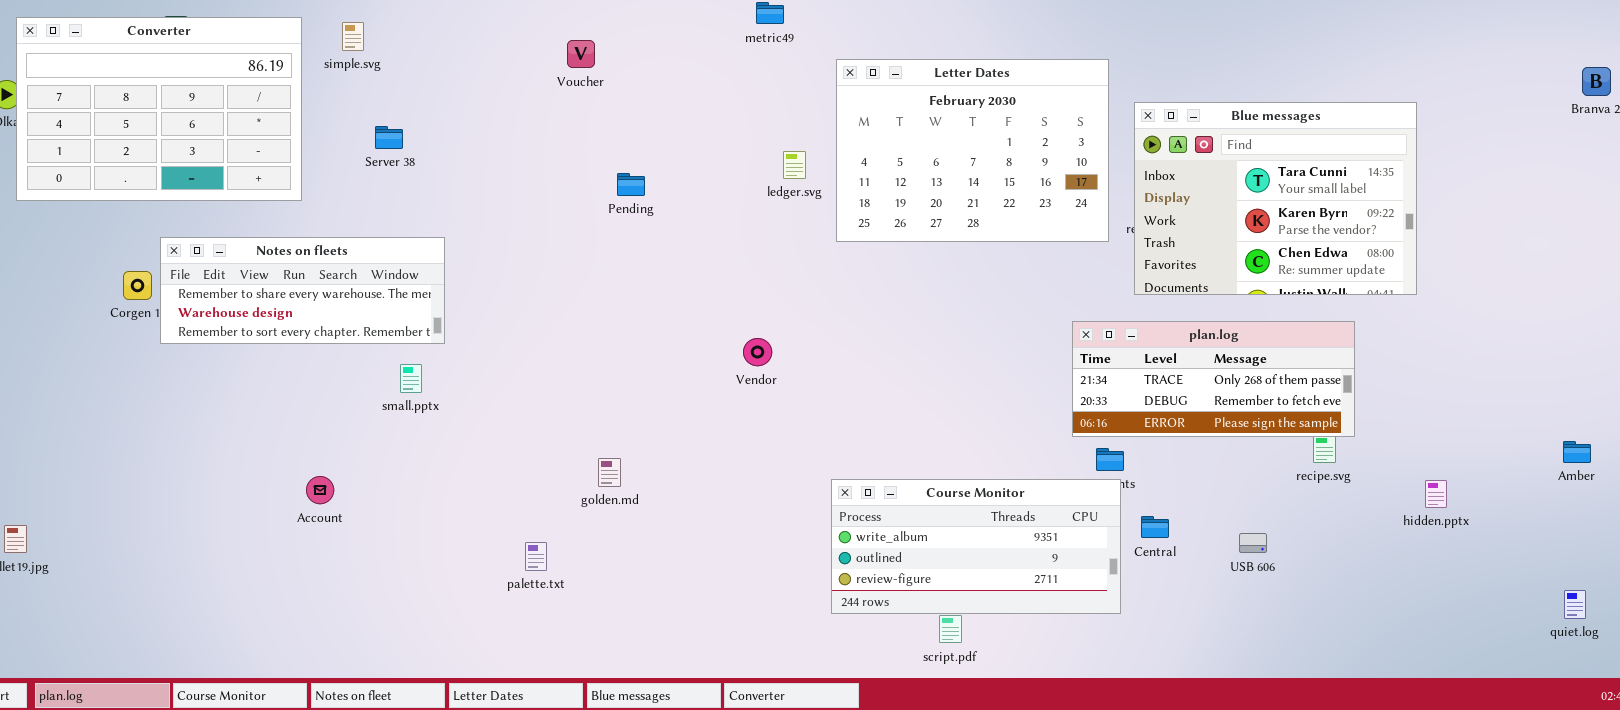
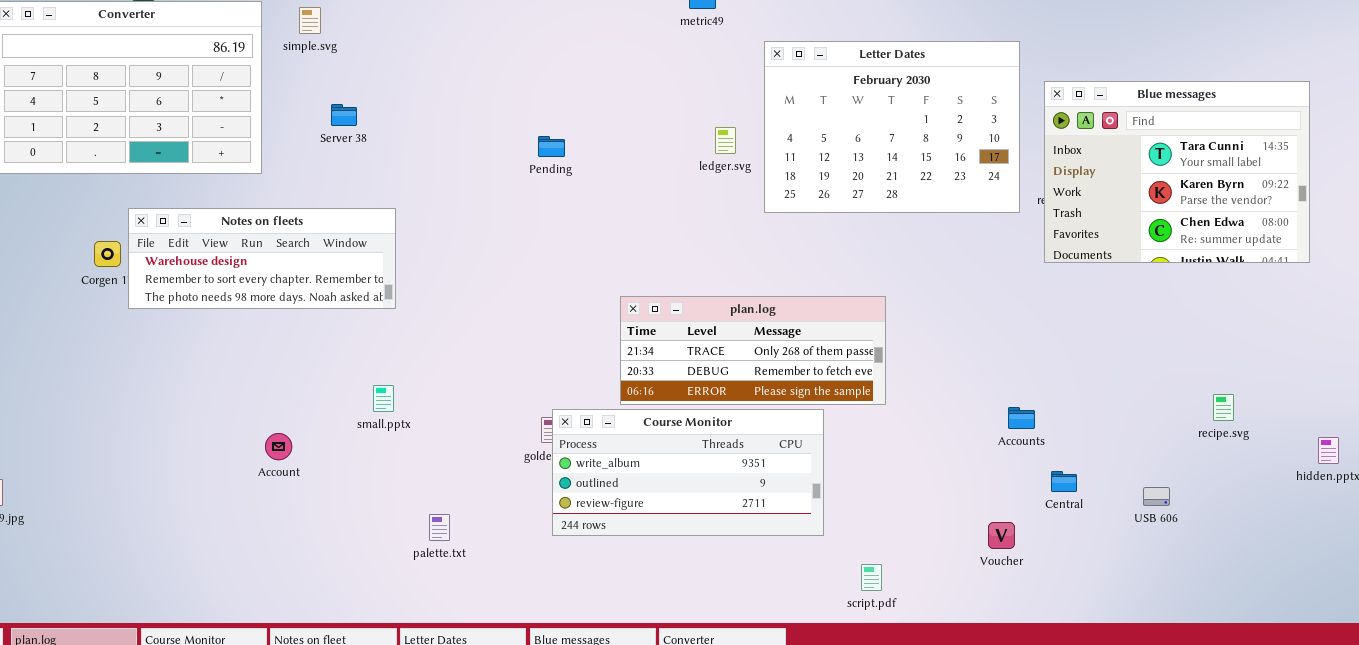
Voucher: [567,40,595,68] -> [988,522,1015,549], moved
Pending: [617,173,645,196] -> [538,136,565,157], moved
Notes on fleets: [160,237,445,344] -> [128,208,396,309], scrolled down 1 row
plan.log: [1072,321,1355,437] -> [620,296,886,405], moved
small.pptx: [400,364,422,393] -> [373,385,394,412], moved
Course Monitor: [831,479,1121,614] -> [552,409,824,536], moved
palette.txt: [525,542,547,571] -> [429,514,450,541], moved

